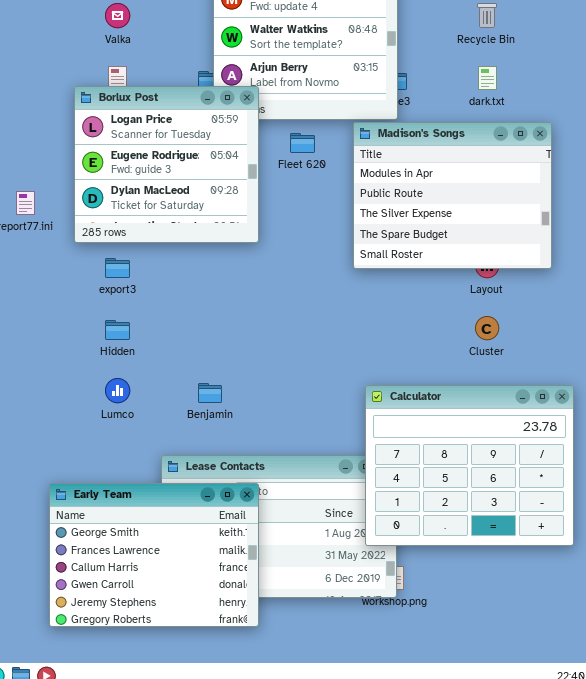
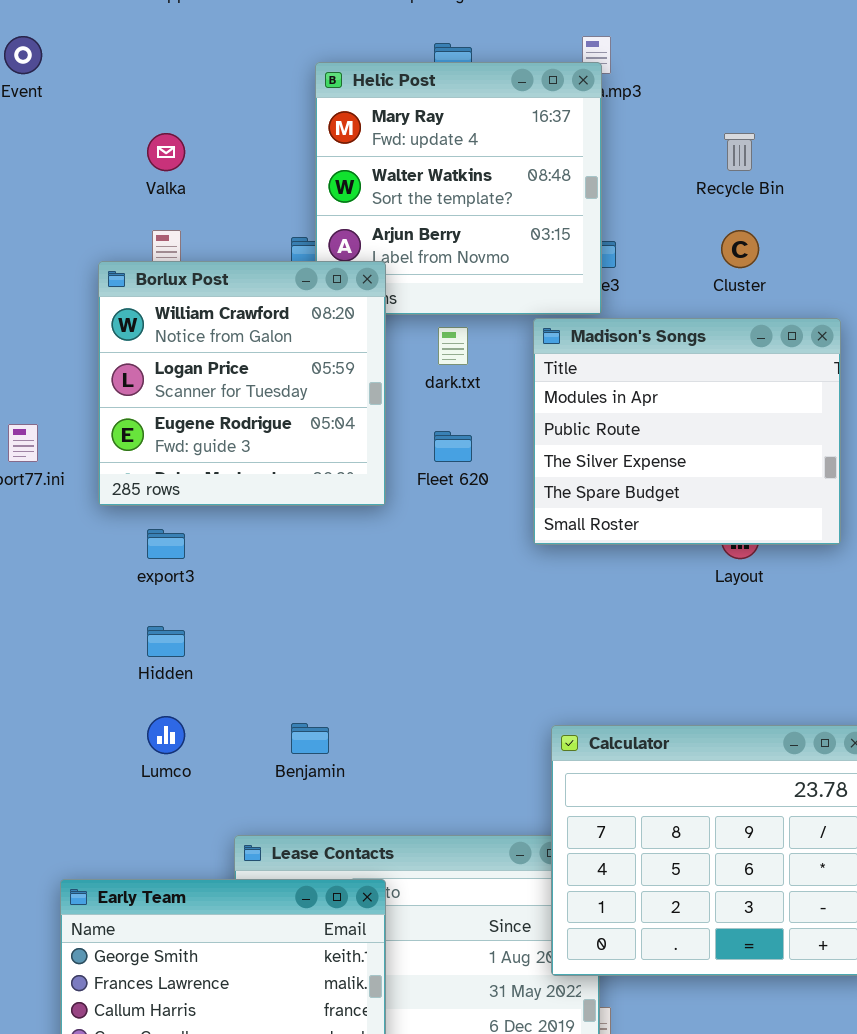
dark.txt: [478,66,497,90] -> [438,327,468,365], moved
Borlux Post: [74,86,259,243] -> [98,261,386,506], scrolled up 1 row
Fleet 620: [290,133,315,153] -> [434,431,472,462], moved
Cluster: [475,316,499,340] -> [721,230,759,268], moved

